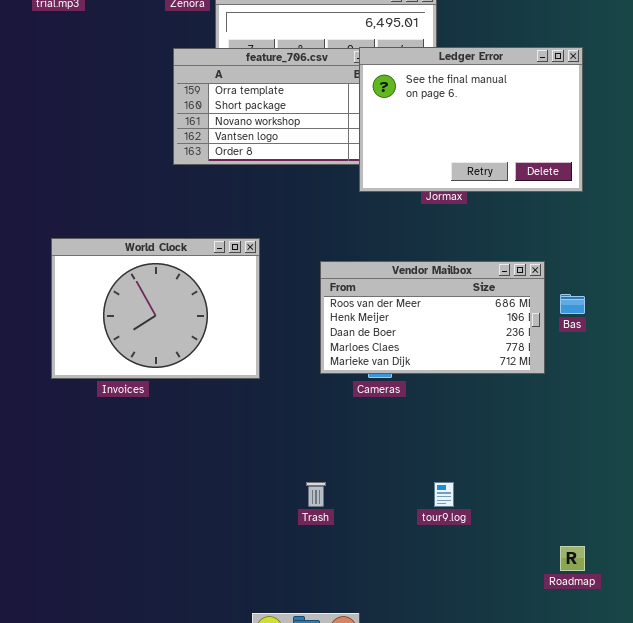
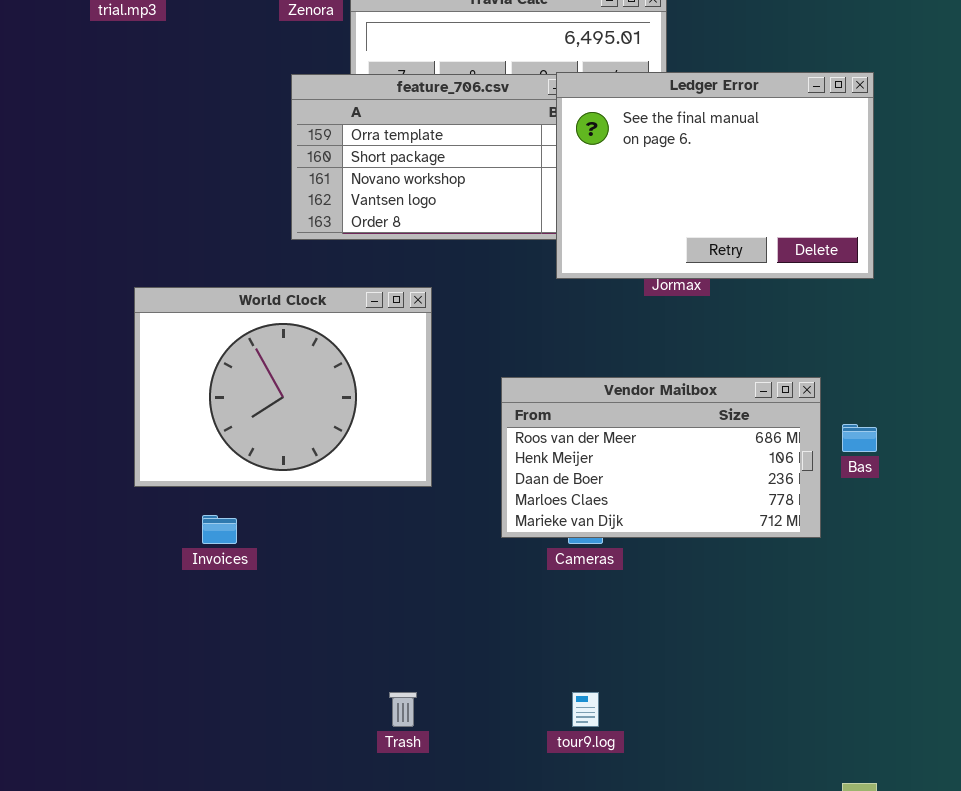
World Clock: [51,238,260,379] -> [134,287,432,487], moved
Trash: [306,482,326,507] -> [389,692,417,727], moved
tour9.log: [434,482,454,507] -> [572,692,599,727], moved

